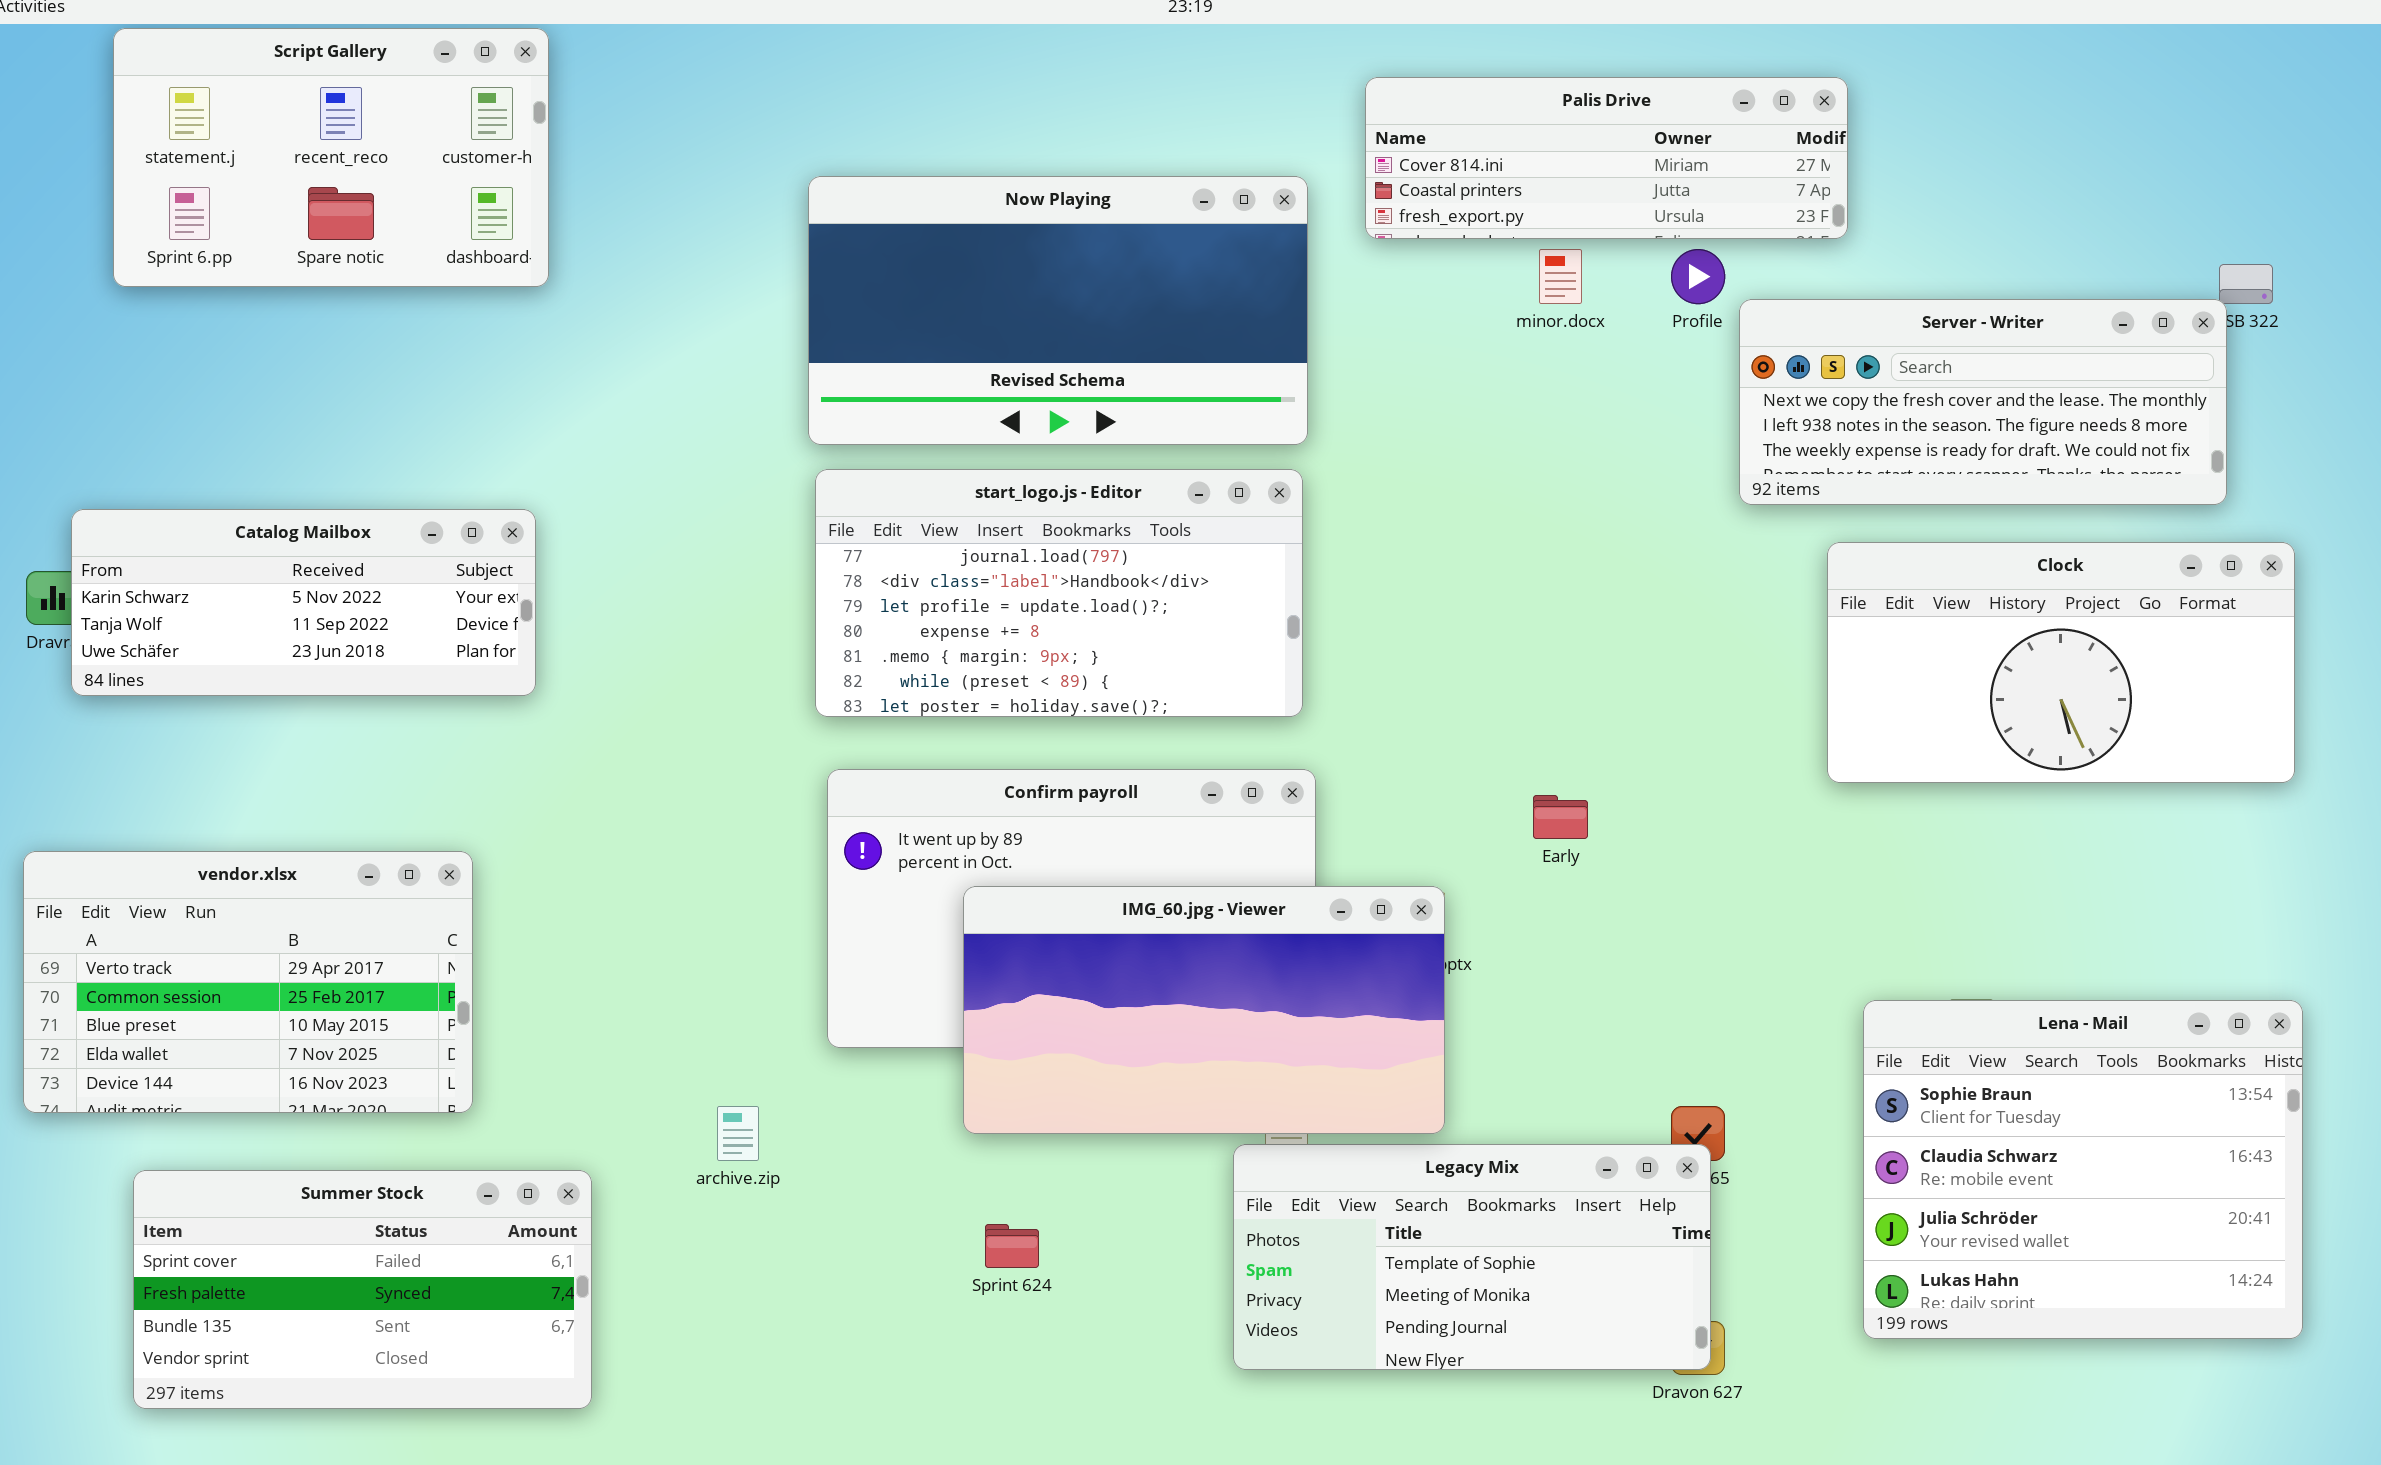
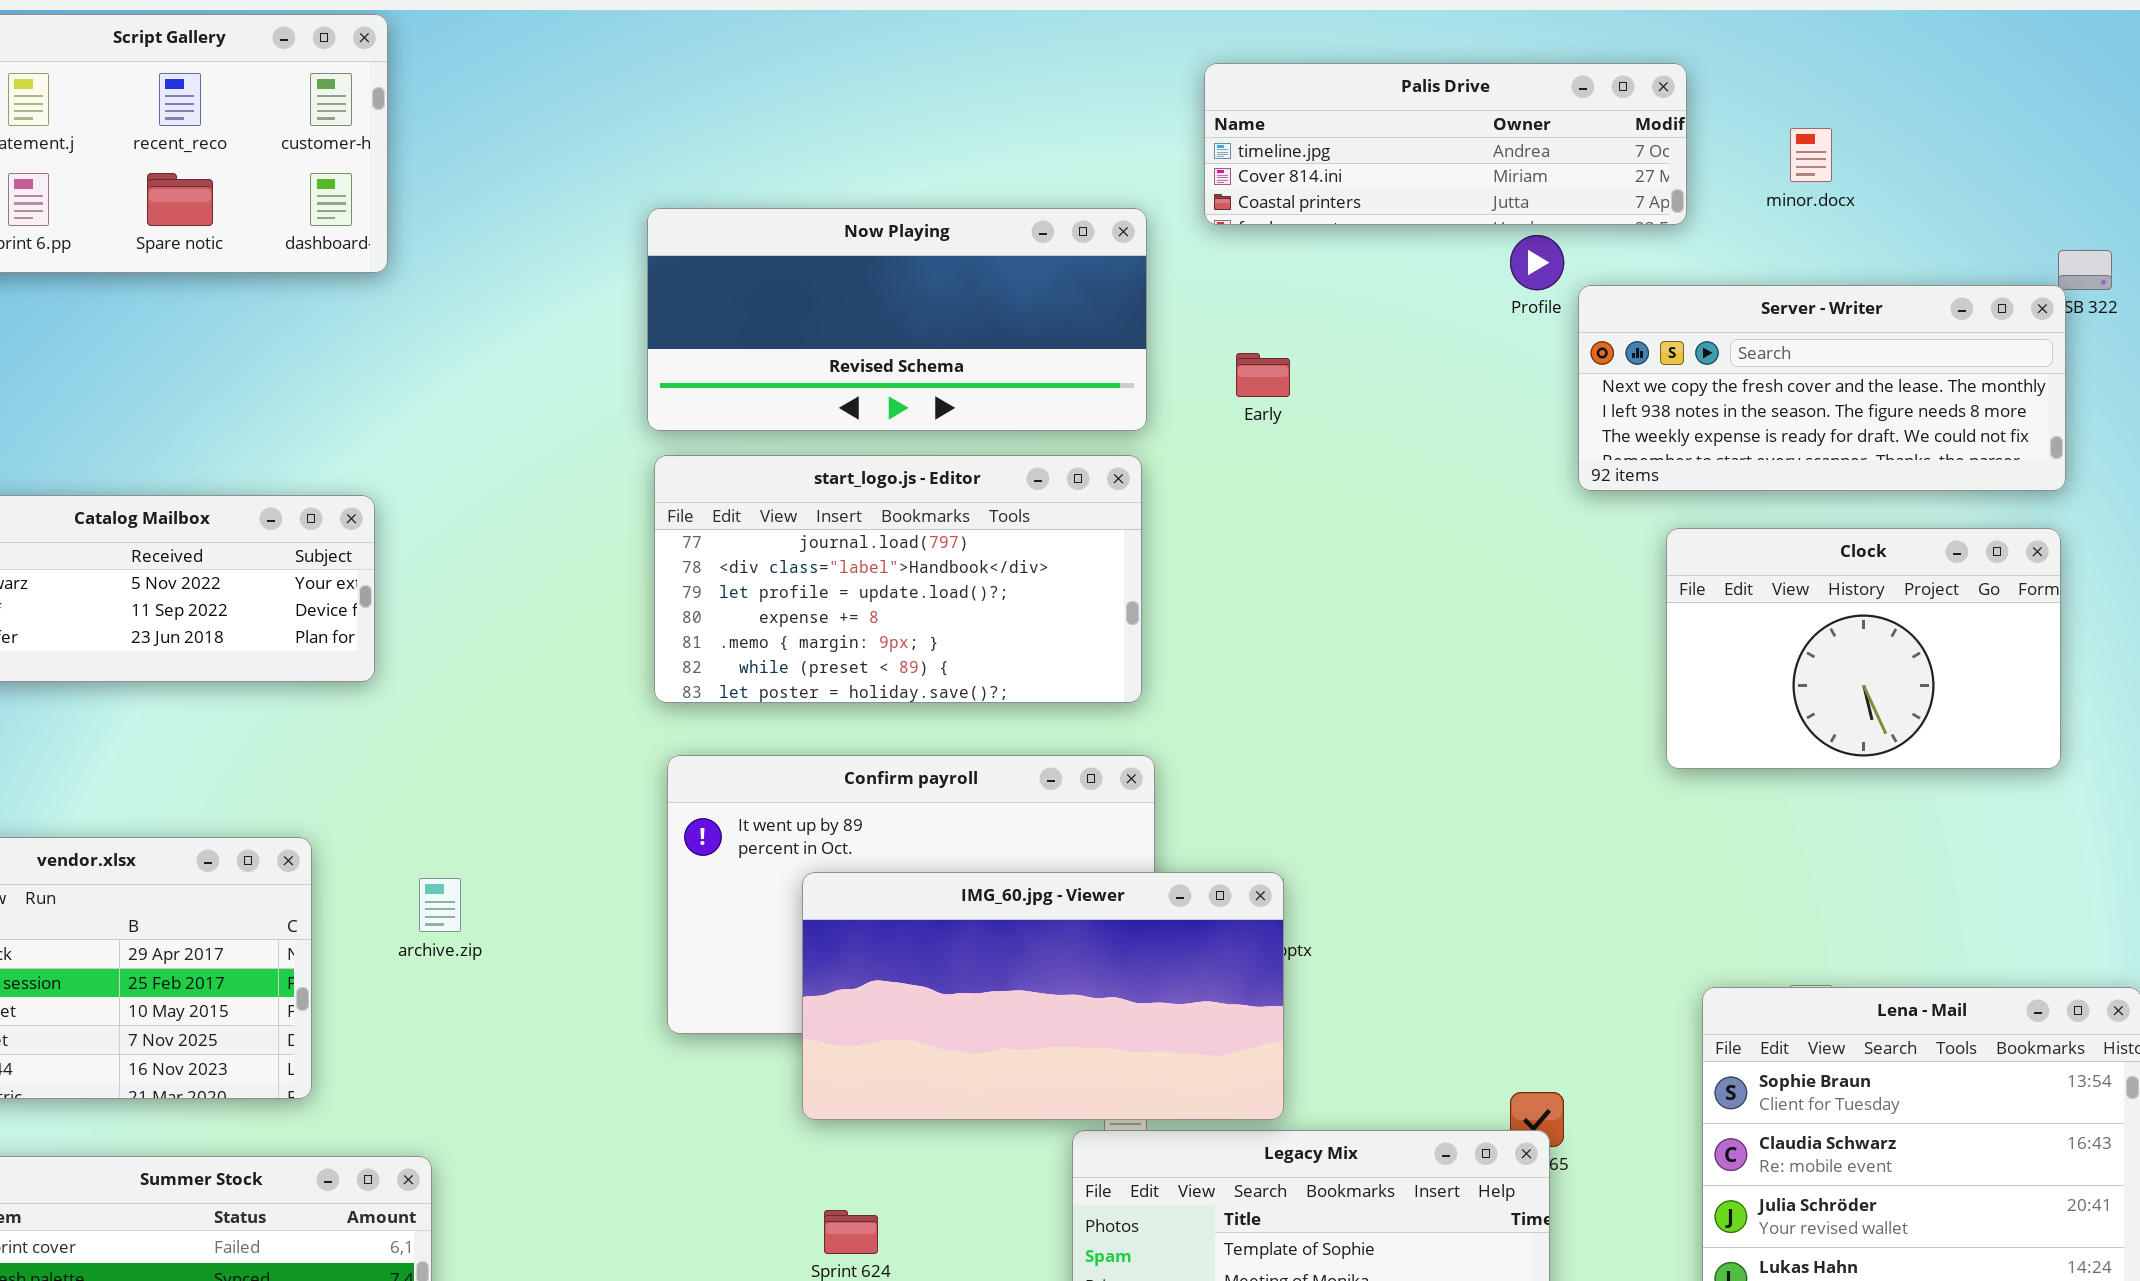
Palis Drive: [1365,77,1848,239] -> [1204,63,1687,225], scrolled up 1 row
Now Playing: [808,176,1308,445] -> [647,208,1147,431], resized
minor.docx: [1539,249,1582,304] -> [1790,128,1832,182], moved
Clock: [1827,542,2295,783] -> [1666,528,2061,769], resized
Early: [1533,795,1588,839] -> [1236,353,1290,397], moved
archive.zip: [717,1106,759,1161] -> [419,878,461,932], moved

